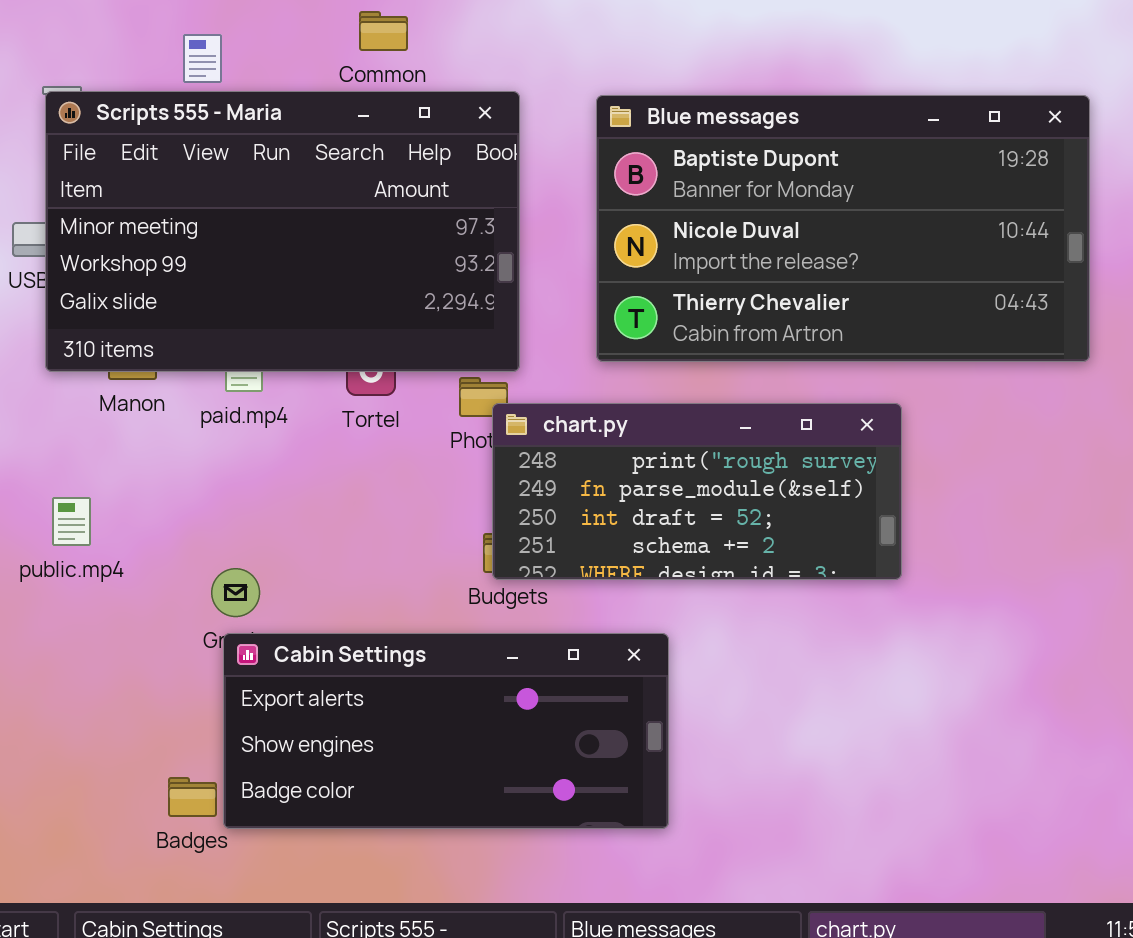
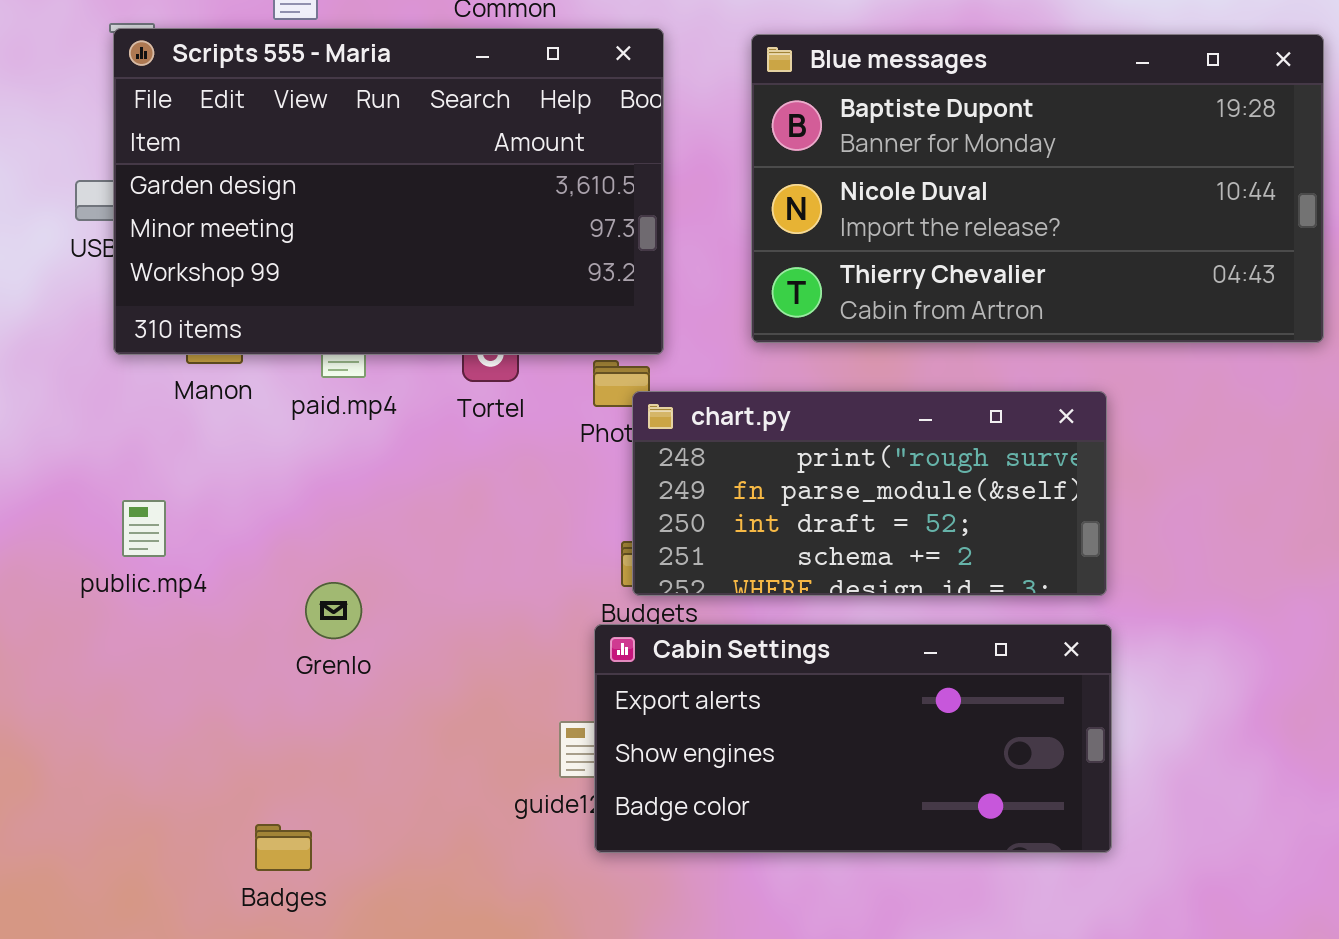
Scripts 555 - Maria: [45,91,520,372] -> [113,28,664,355], scrolled up 1 row
Cabin Settings: [223,633,669,829] -> [594,624,1112,853], moved

